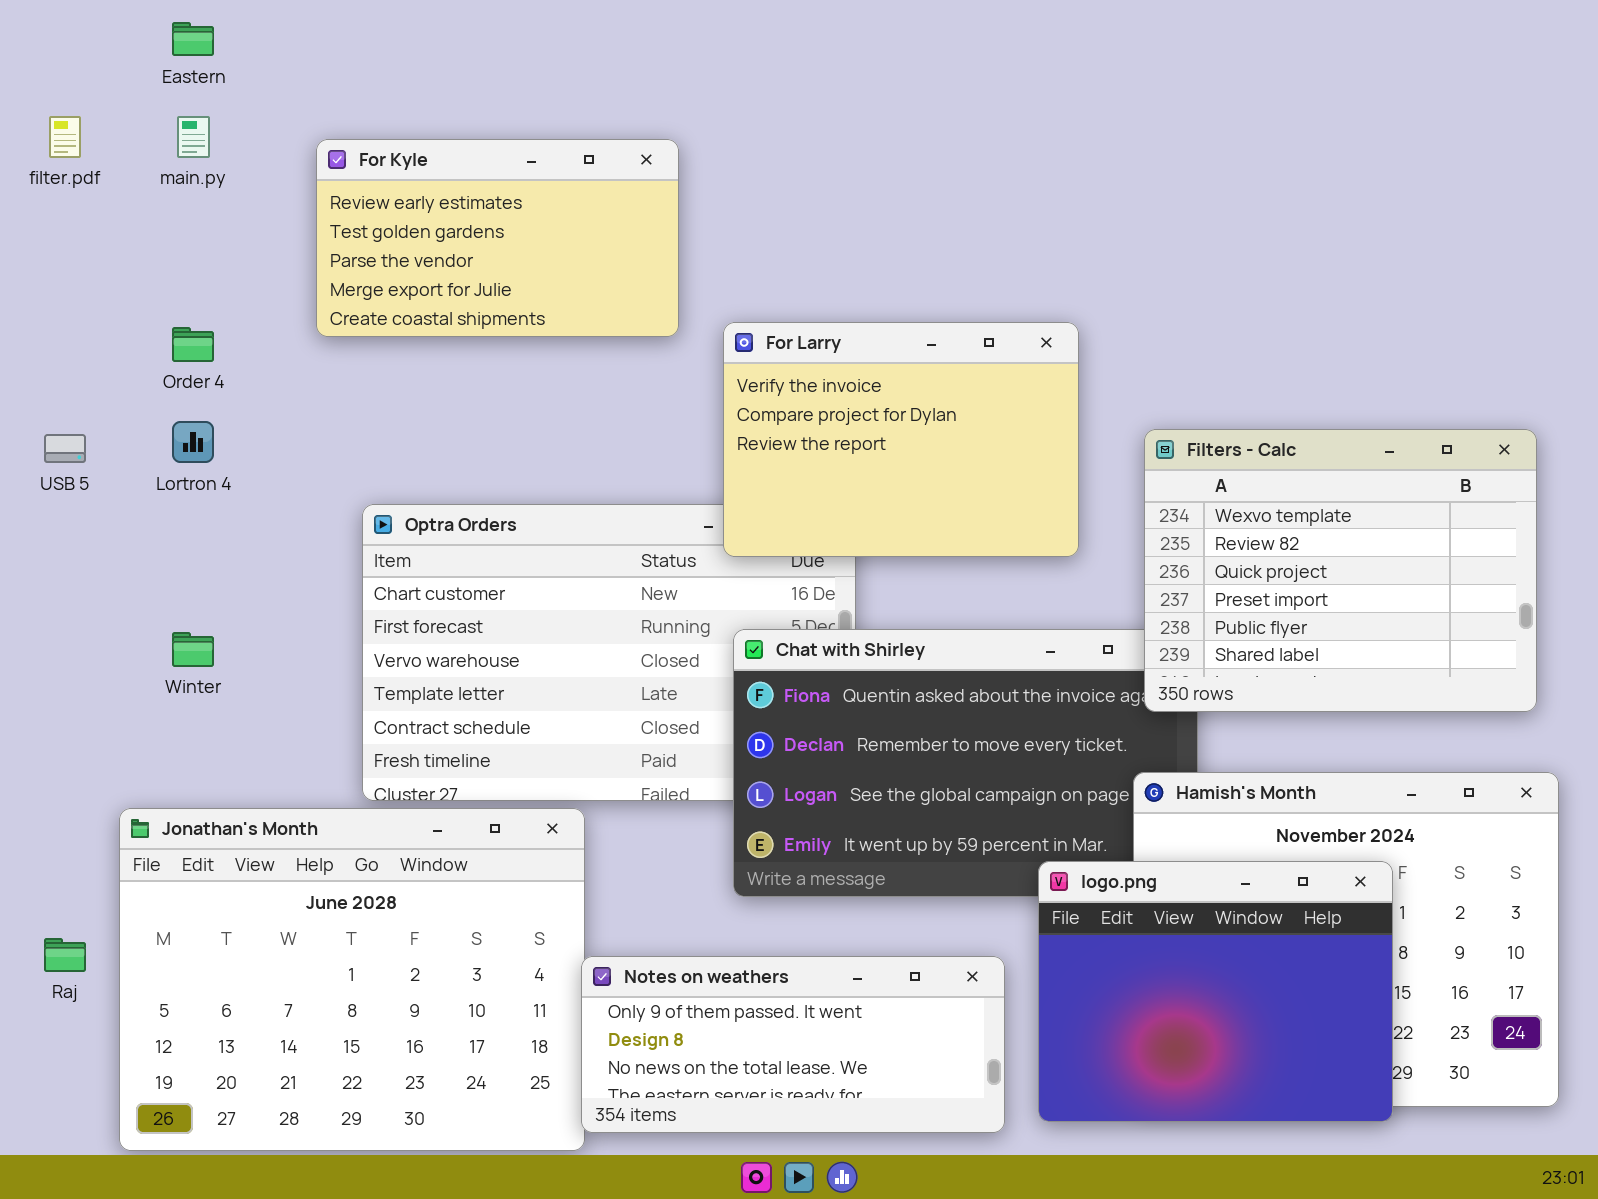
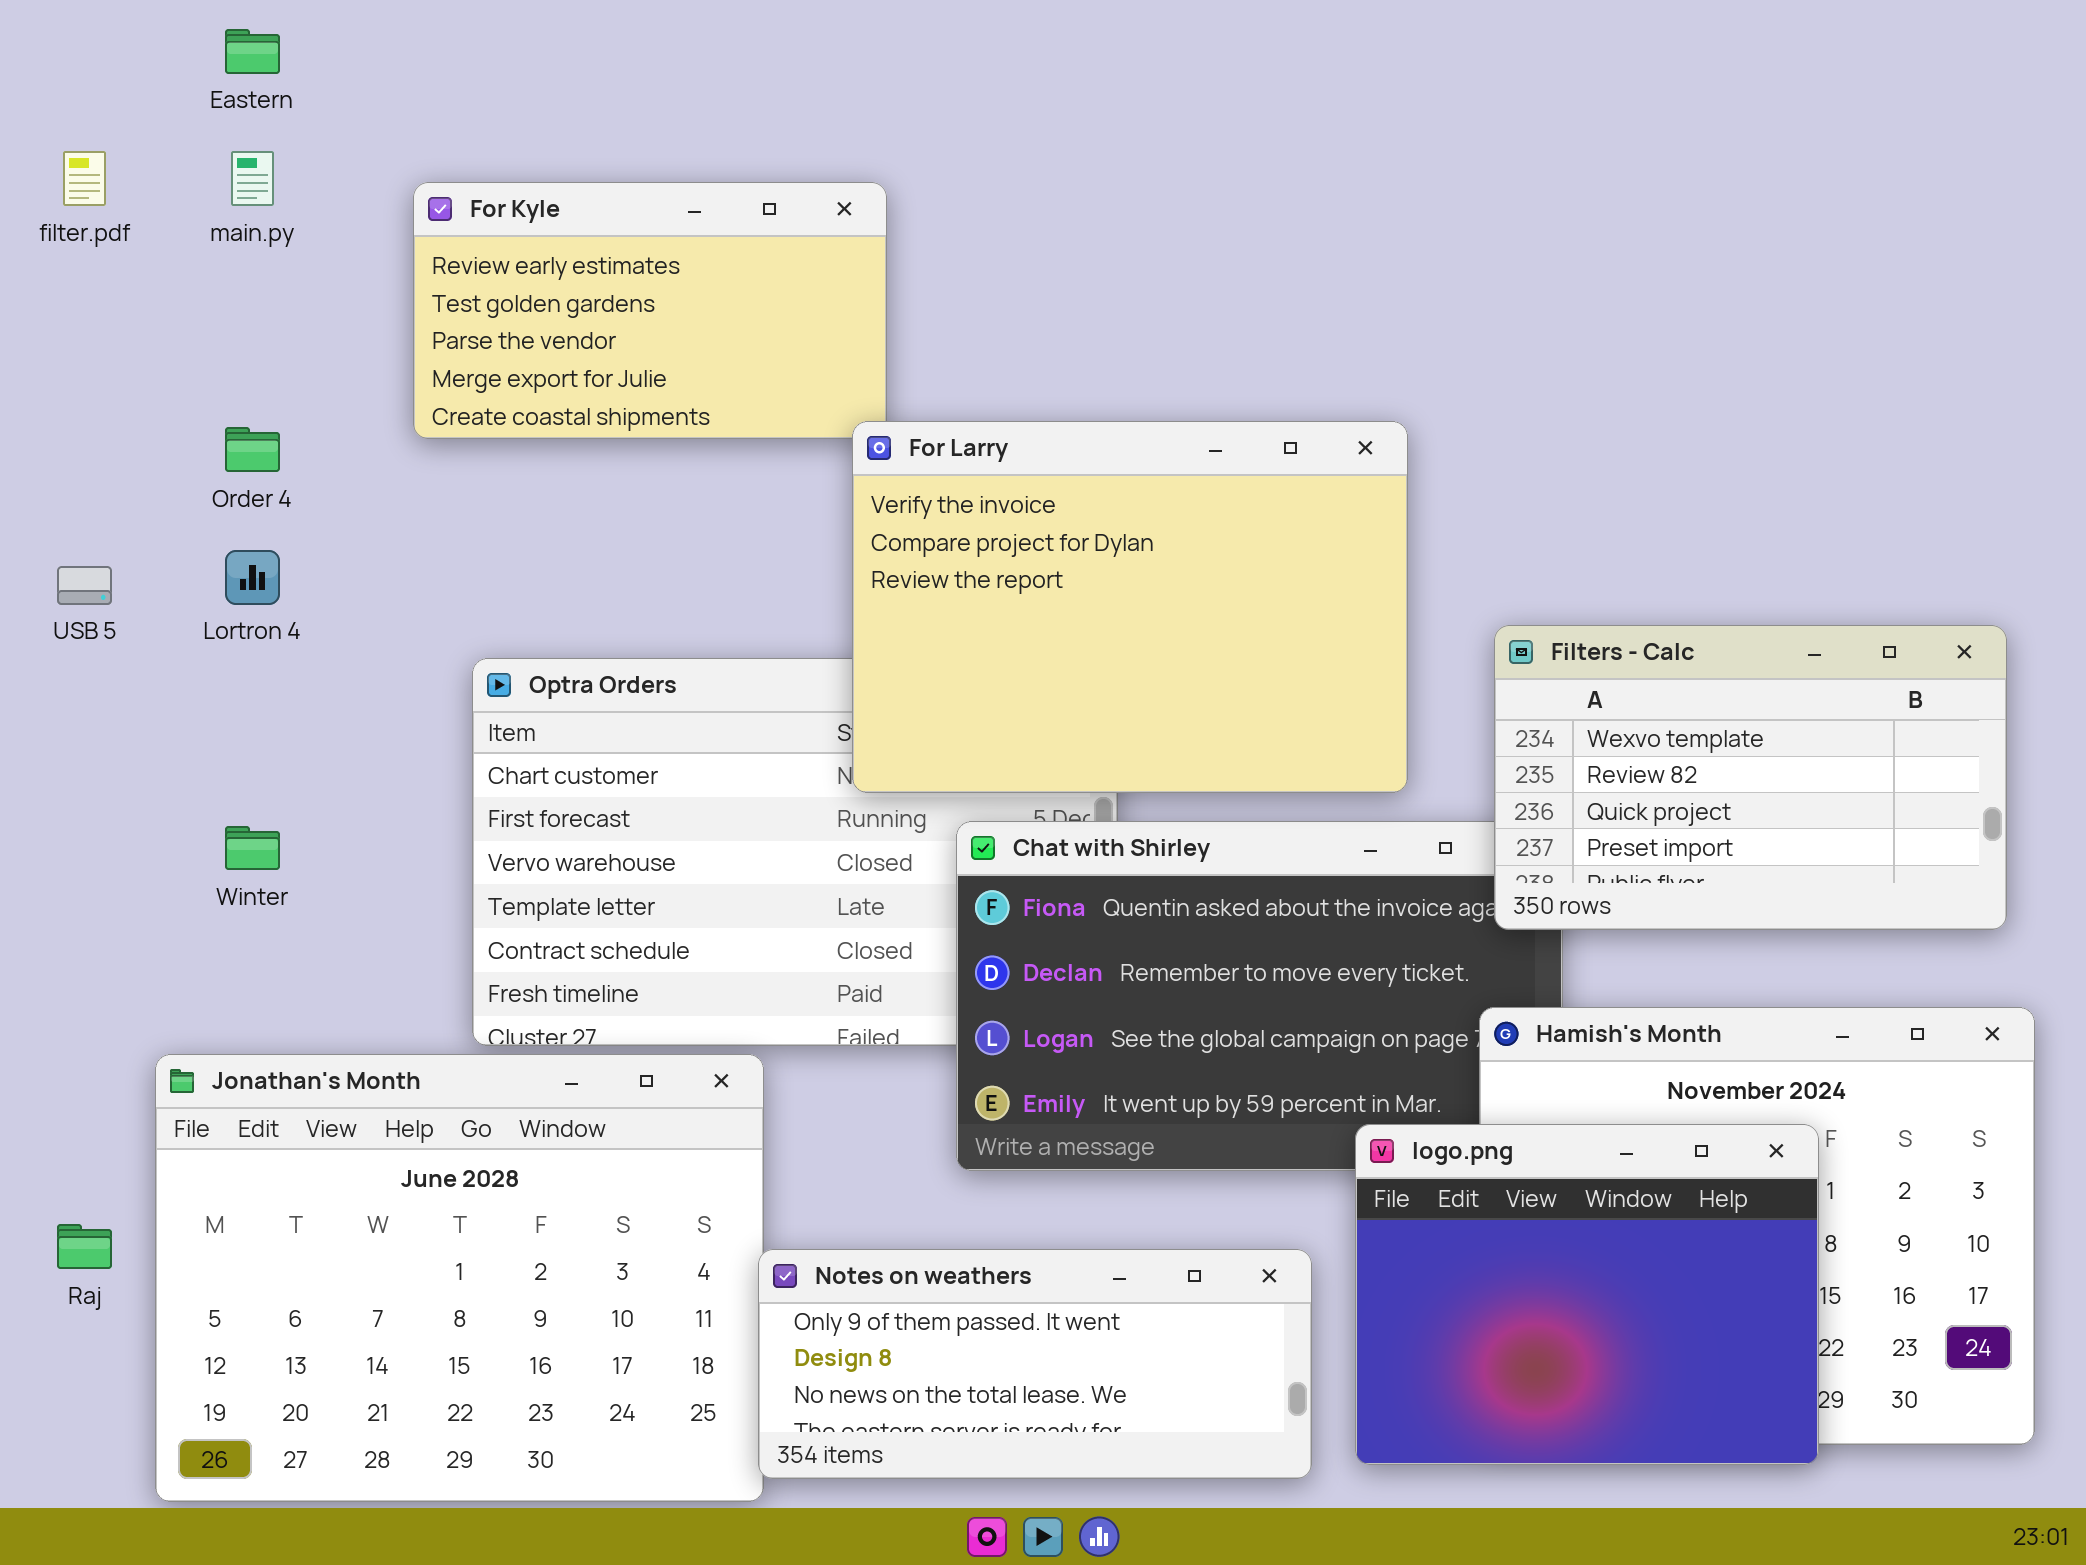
For Larry: [723,322,1079,557] -> [852,421,1408,793], resized
Filters - Calc: [1144,429,1537,712] -> [1494,625,2007,930], resized

